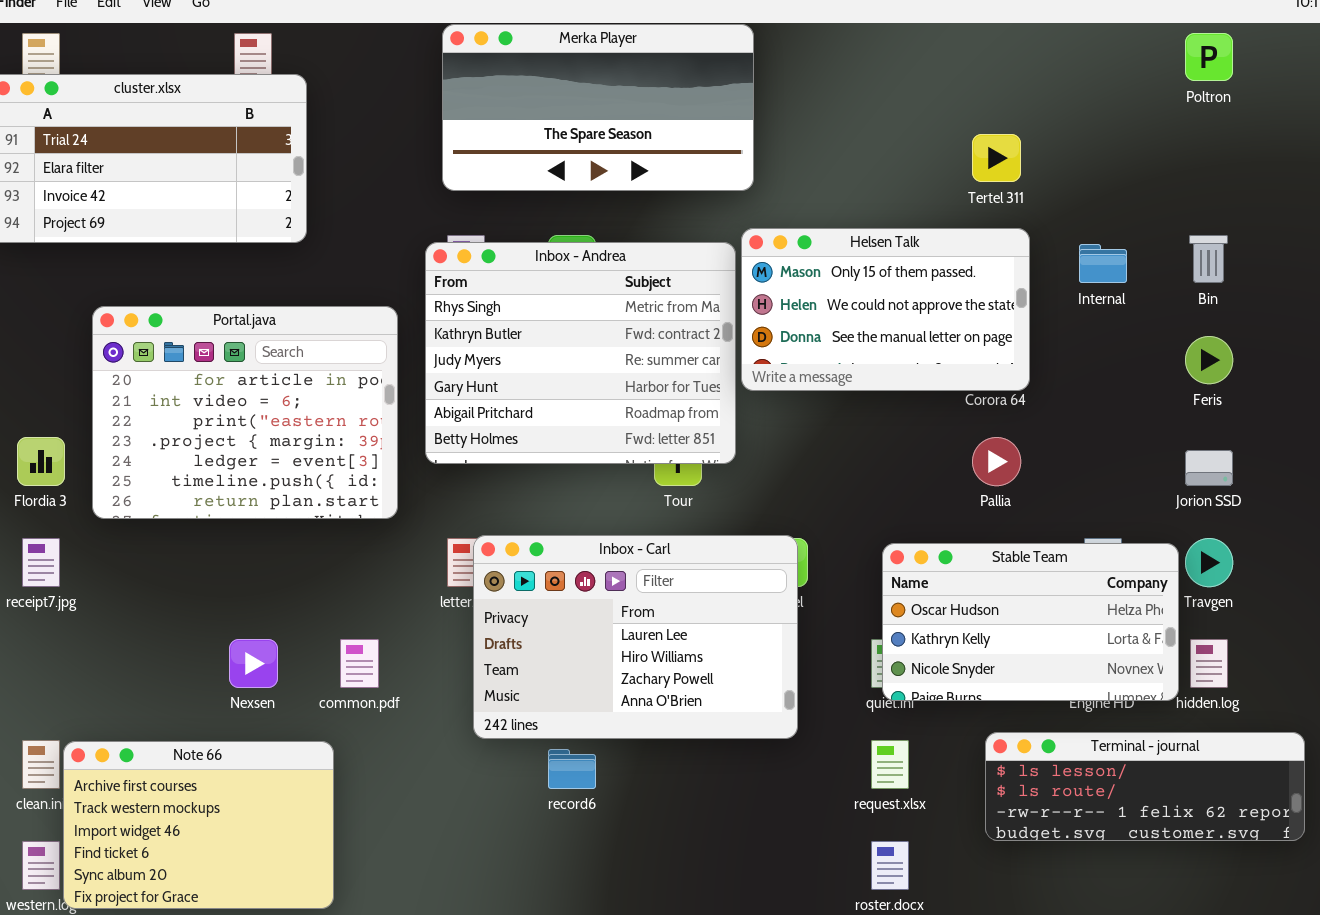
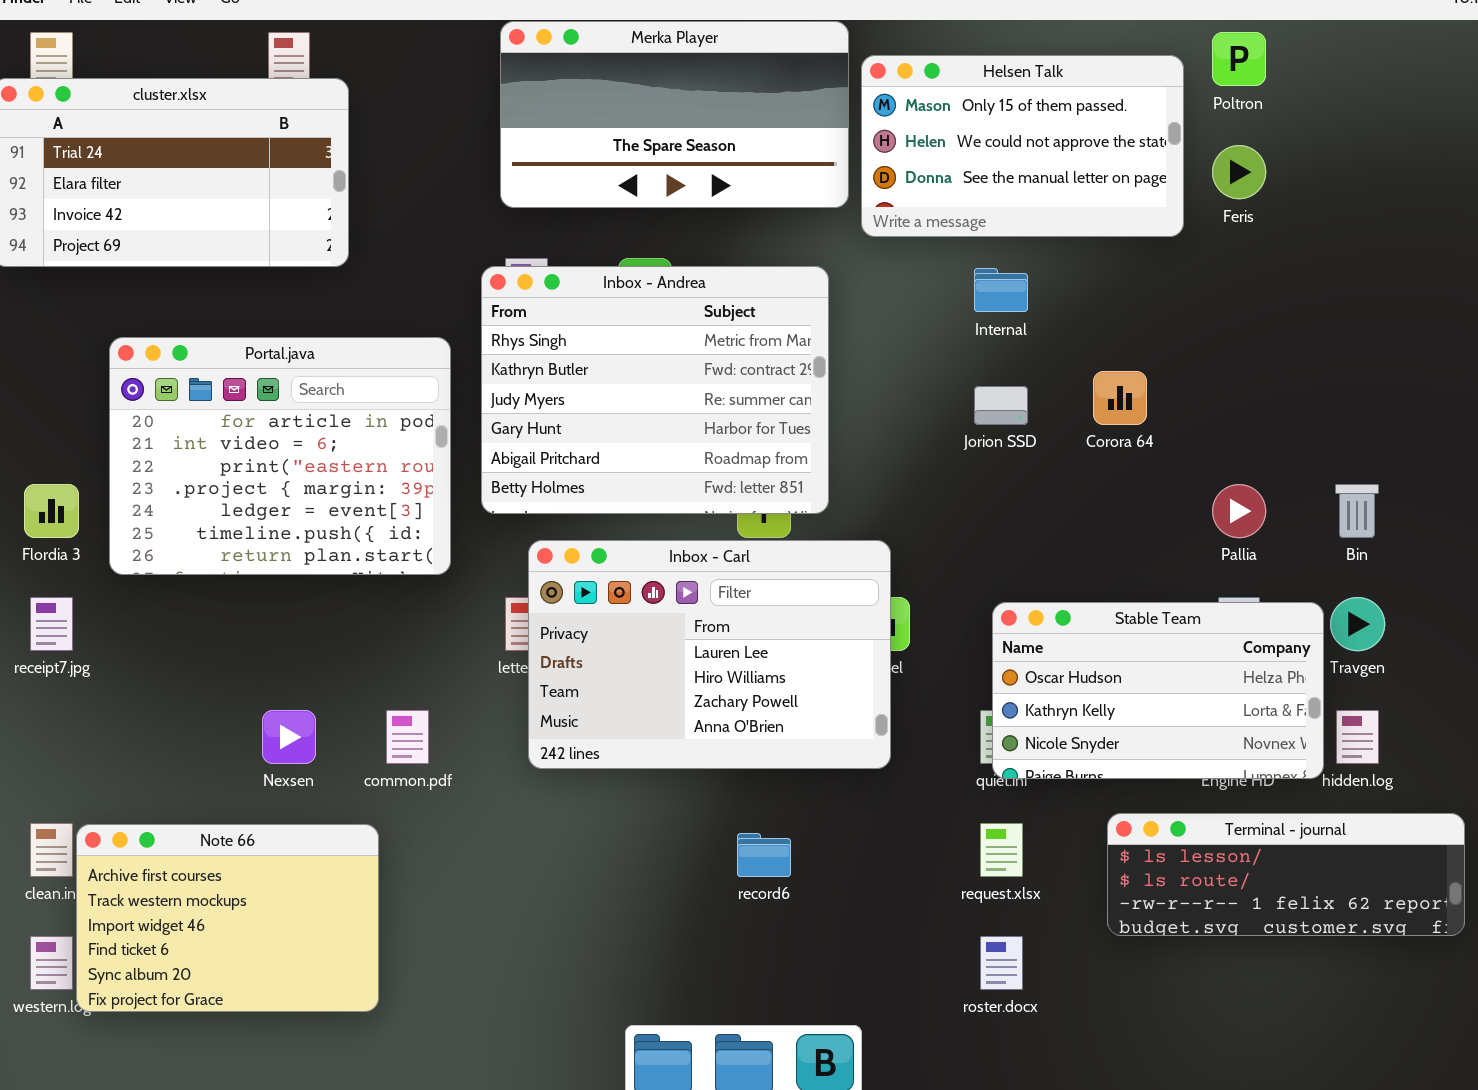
Poltron: [1185,33,1233,81] -> [1212,32,1266,86], moved
Helsen Talk: [741,228,1030,391] -> [861,55,1184,237], moved
Bin: [1189,235,1228,283] -> [1335,484,1379,538], moved
Internal: [1079,244,1127,283] -> [974,268,1028,312], moved
Feris: [1185,336,1233,384] -> [1212,145,1266,199], moved
Pallia: [972,437,1021,486] -> [1212,484,1266,538], moved
Jorion SSD: [1185,450,1233,486] -> [974,386,1028,425], moved
Inbox - Carl: [473,535,798,739] -> [528,540,891,769], moved
record6: [548,749,596,789] -> [737,833,791,877], moved

